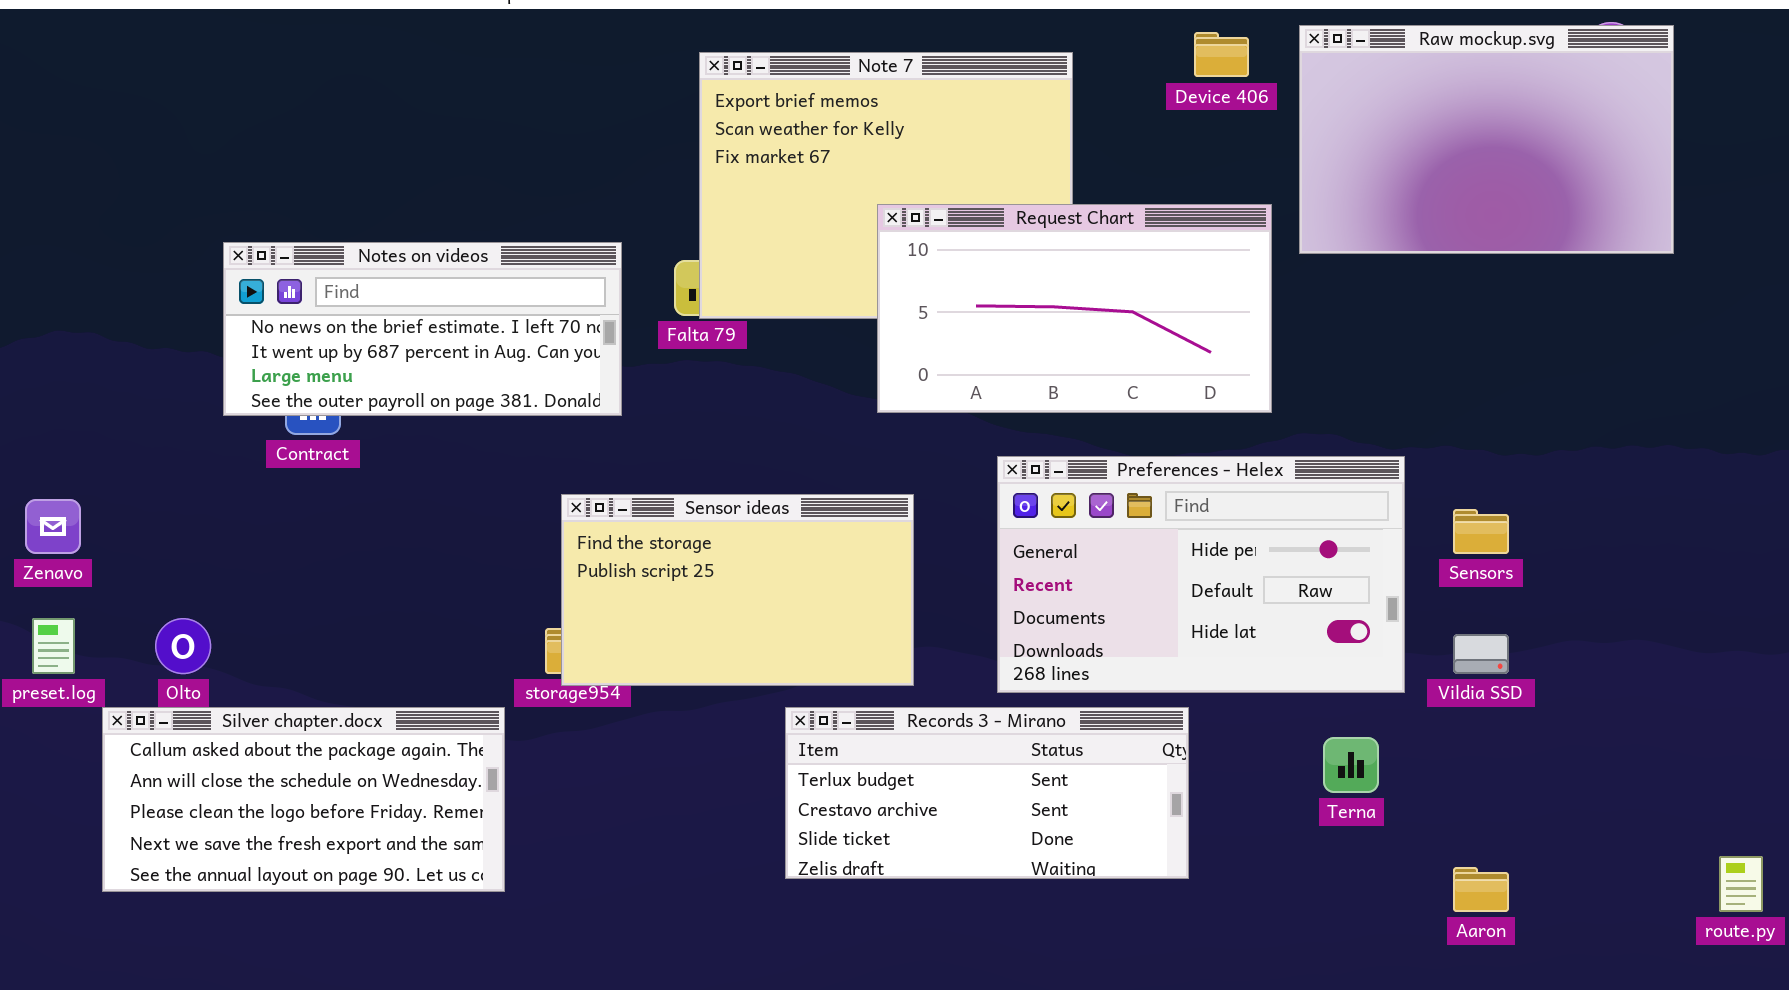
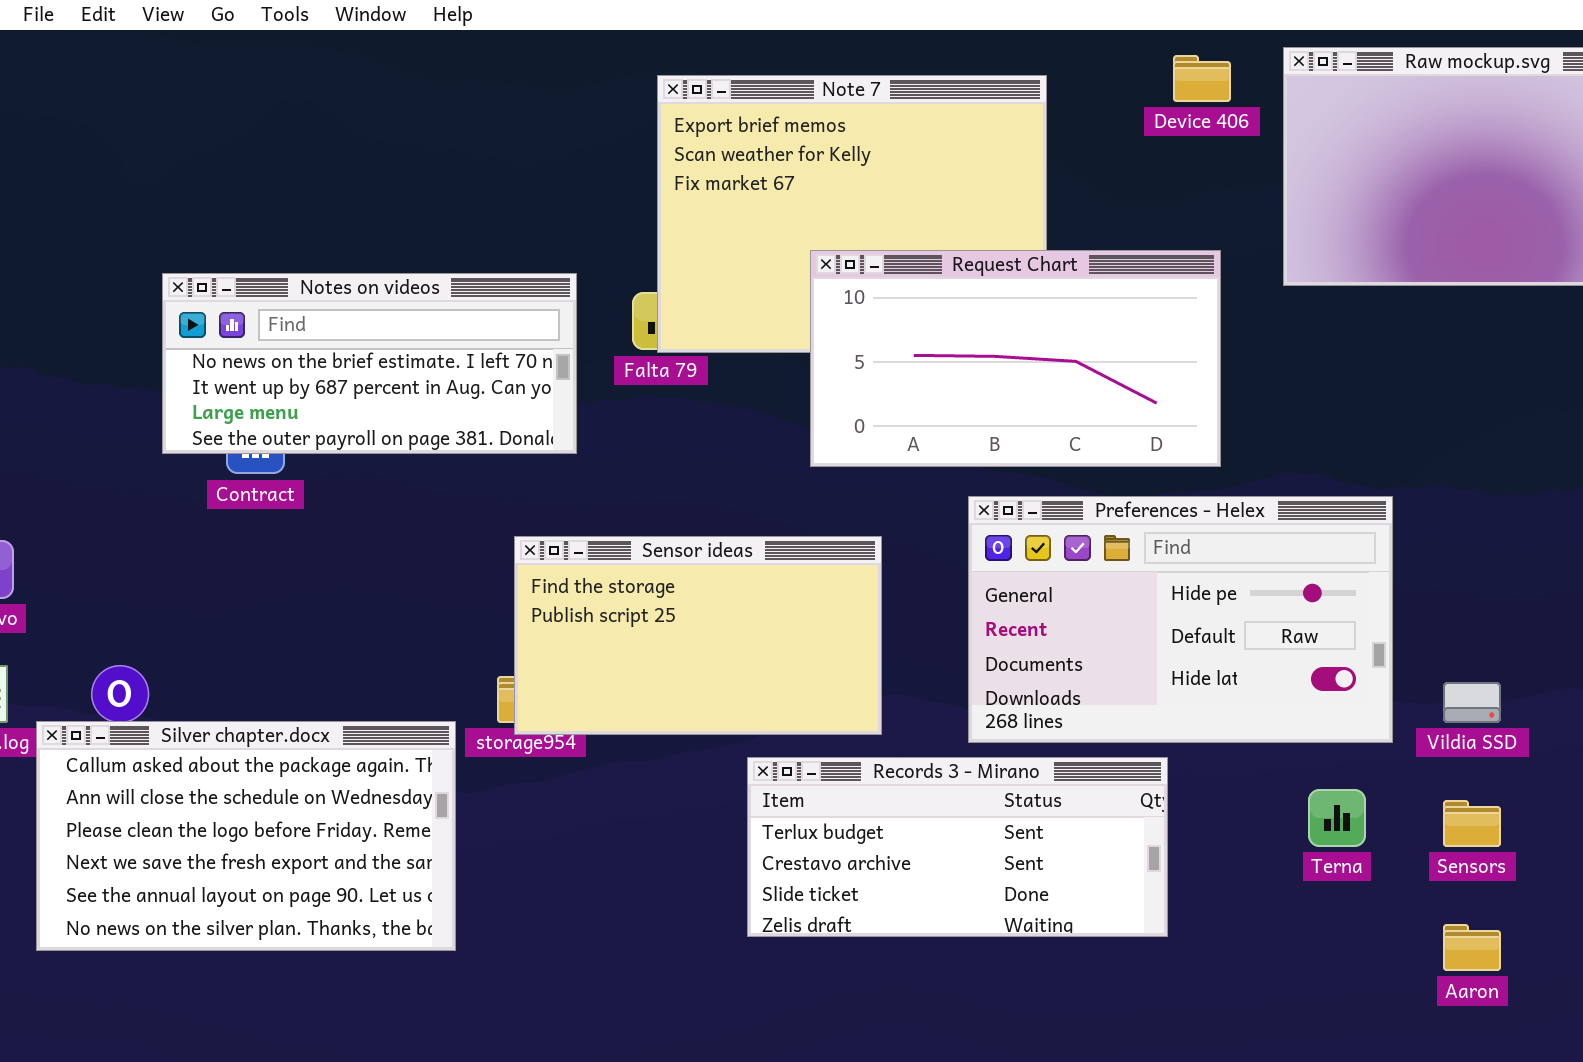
Request Chart: [877,204,1272,413] -> [810,250,1221,467], moved
Sensors: [1453,509,1509,554] -> [1443,800,1501,847], moved
Silver chapter.docx: [102,707,505,892] -> [36,721,456,951], resized

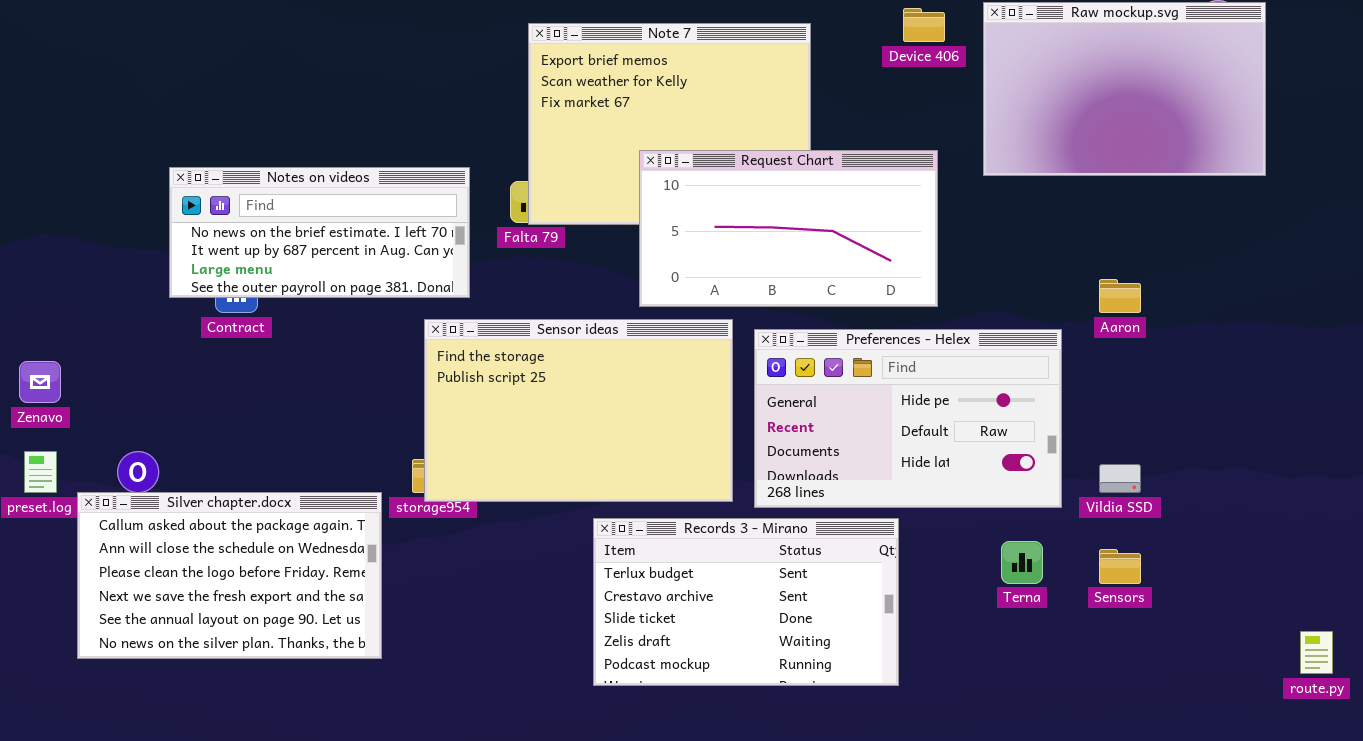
Sensor ideas: [514,536,882,735] -> [424,319,733,502], resized
Records 3 - Mirano: [747,757,1168,937] -> [593,518,899,686], resized
Aaron: [1443,924,1501,971] -> [1099,279,1141,313], moved

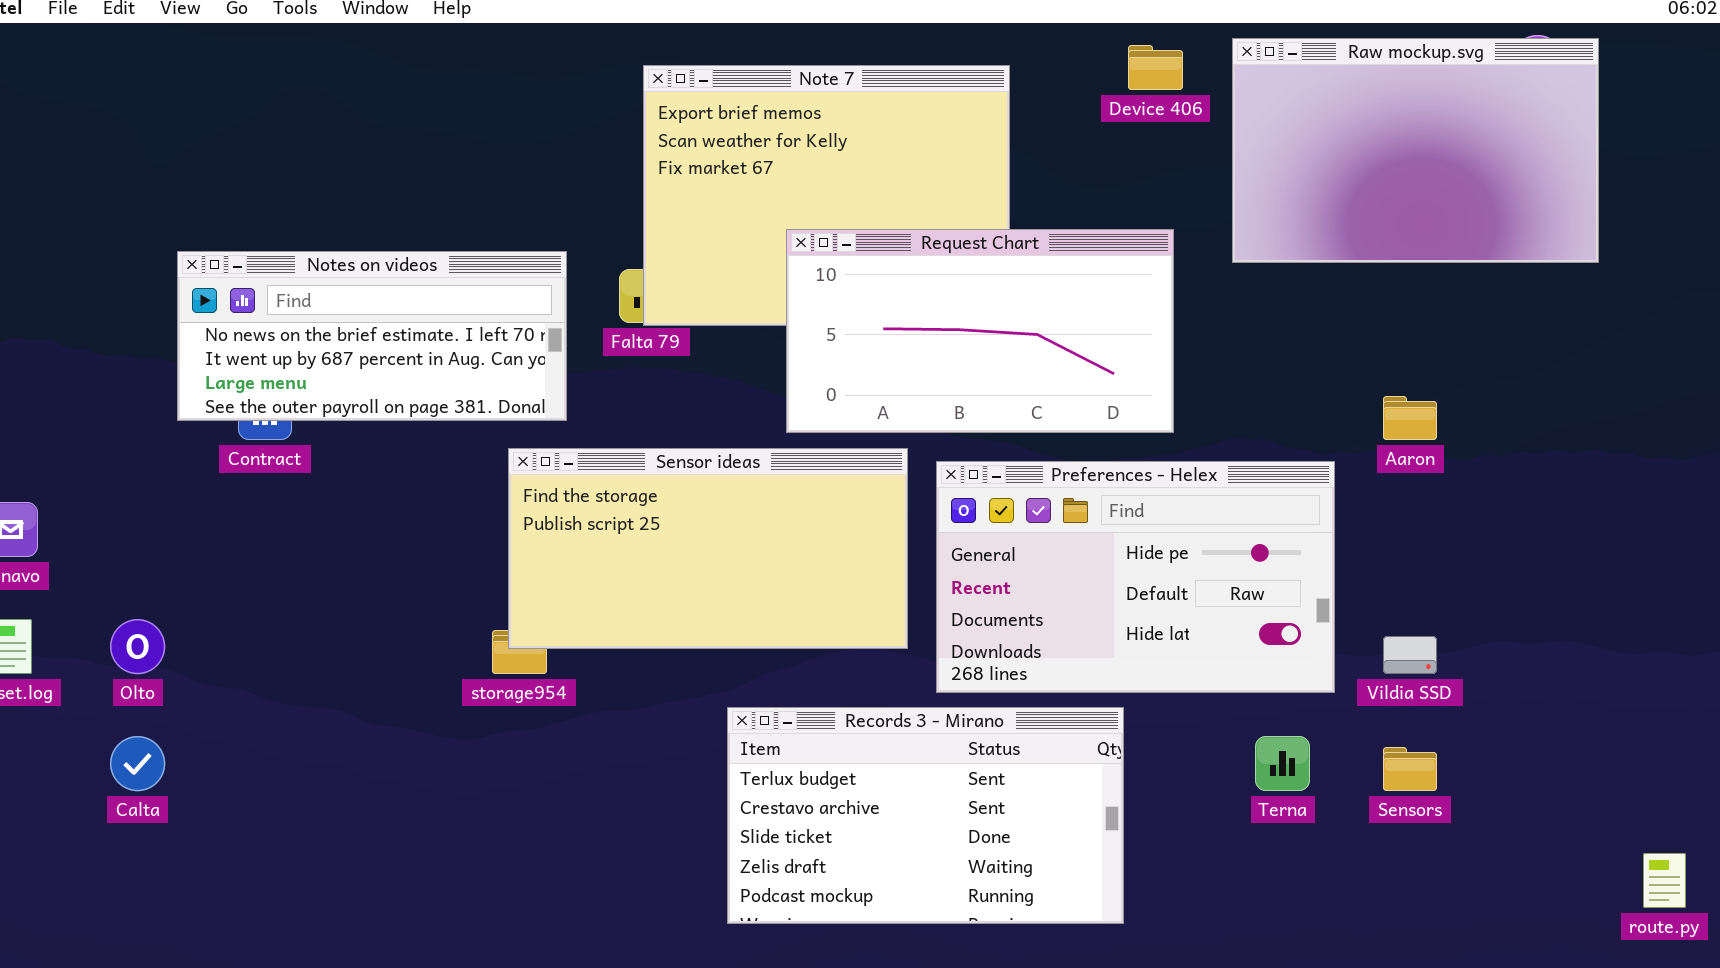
Sensor ideas: [424,319,733,502] -> [508,448,908,649], resized
Silver chapter.docx: [77,492,382,659] -> none, closed

